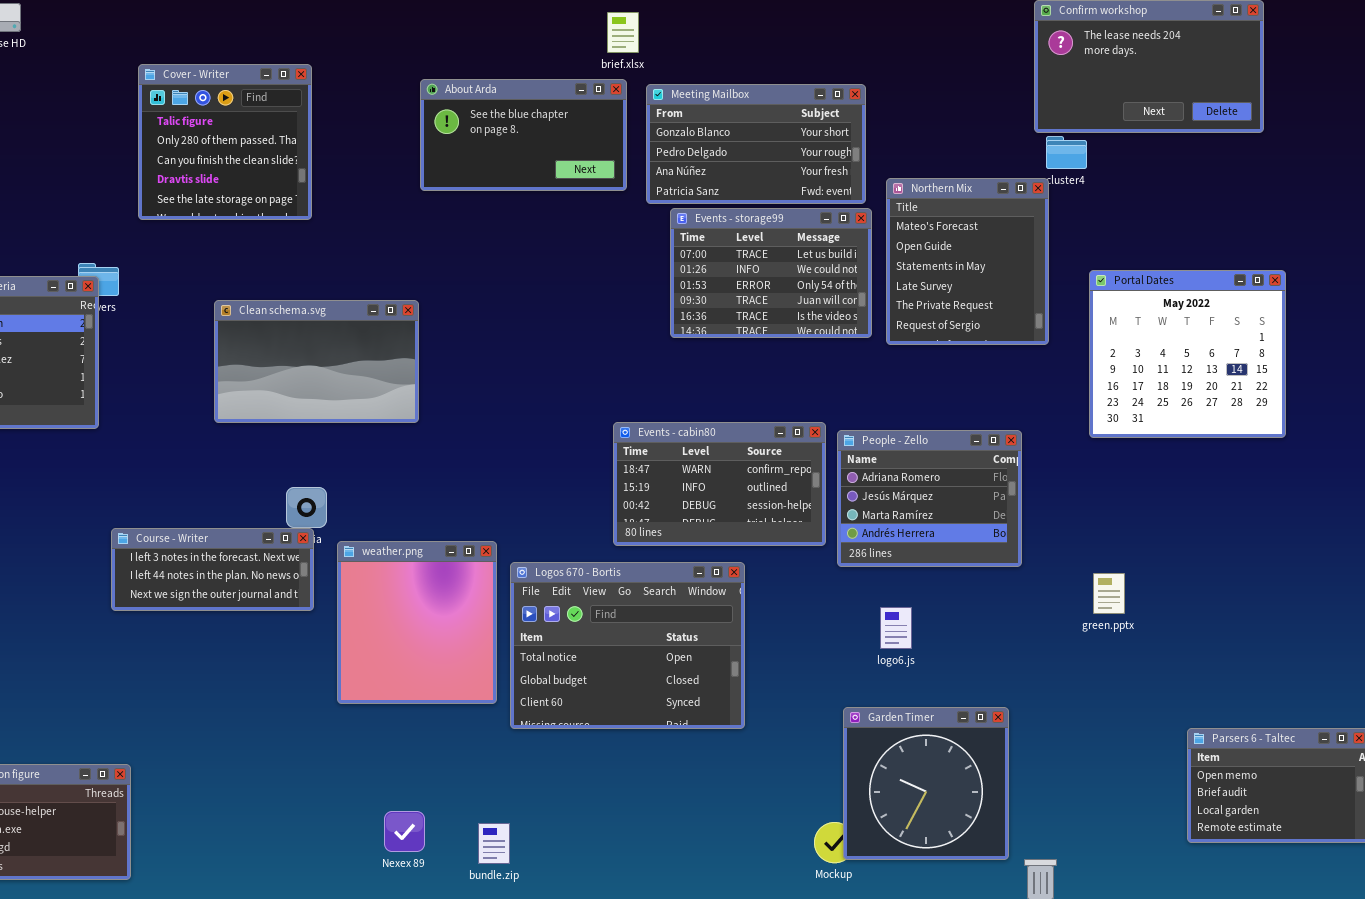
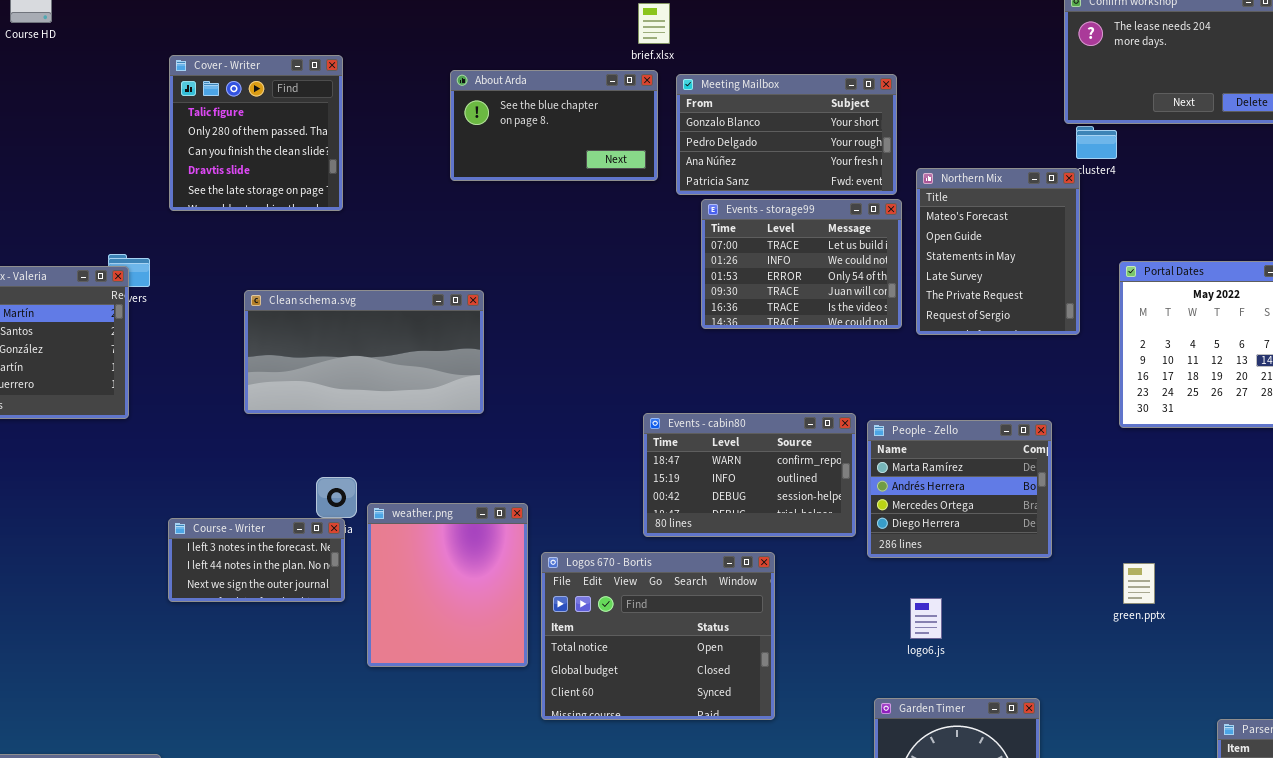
Clean schema.svg: [214,300,419,423] -> [244,290,484,414], resized
People - Zello: [837,430,1022,567] -> [867,420,1052,558], scrolled down 2 rows
Course - Writer: [111,528,314,611] -> [168,518,345,602], resized
weather.png: [337,541,497,704] -> [367,503,528,667], moved

